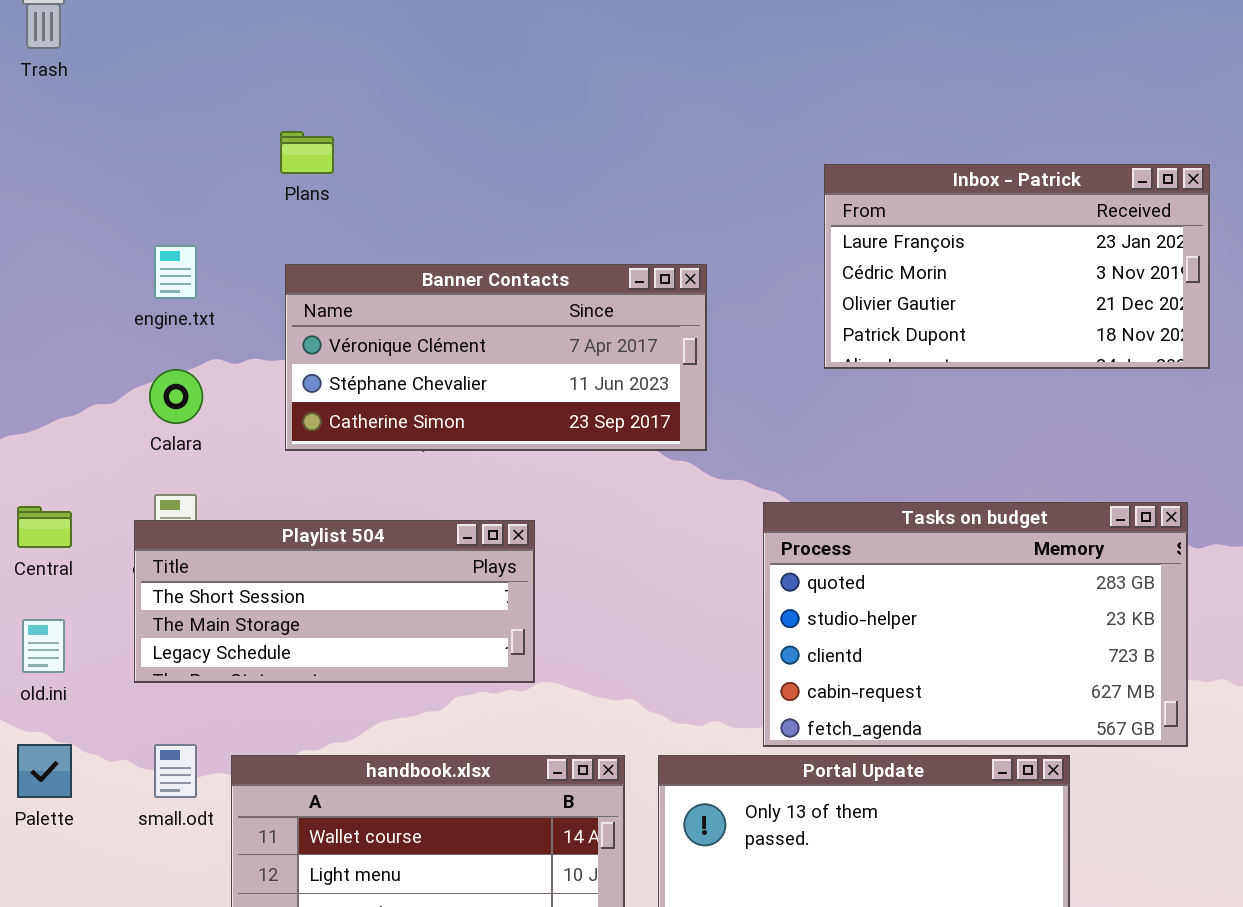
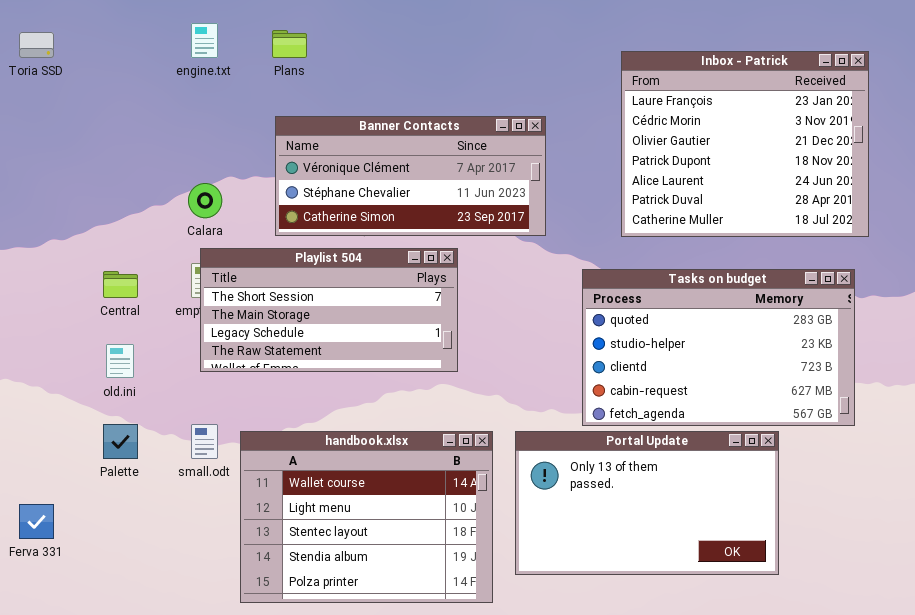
Inbox - Patrick: [824,164,1210,369] -> [621,51,869,237], resized
engine.txt: [154,245,197,299] -> [191,23,218,58], moved
Playlist 504: [134,520,535,683] -> [200,248,458,372], moved, resized

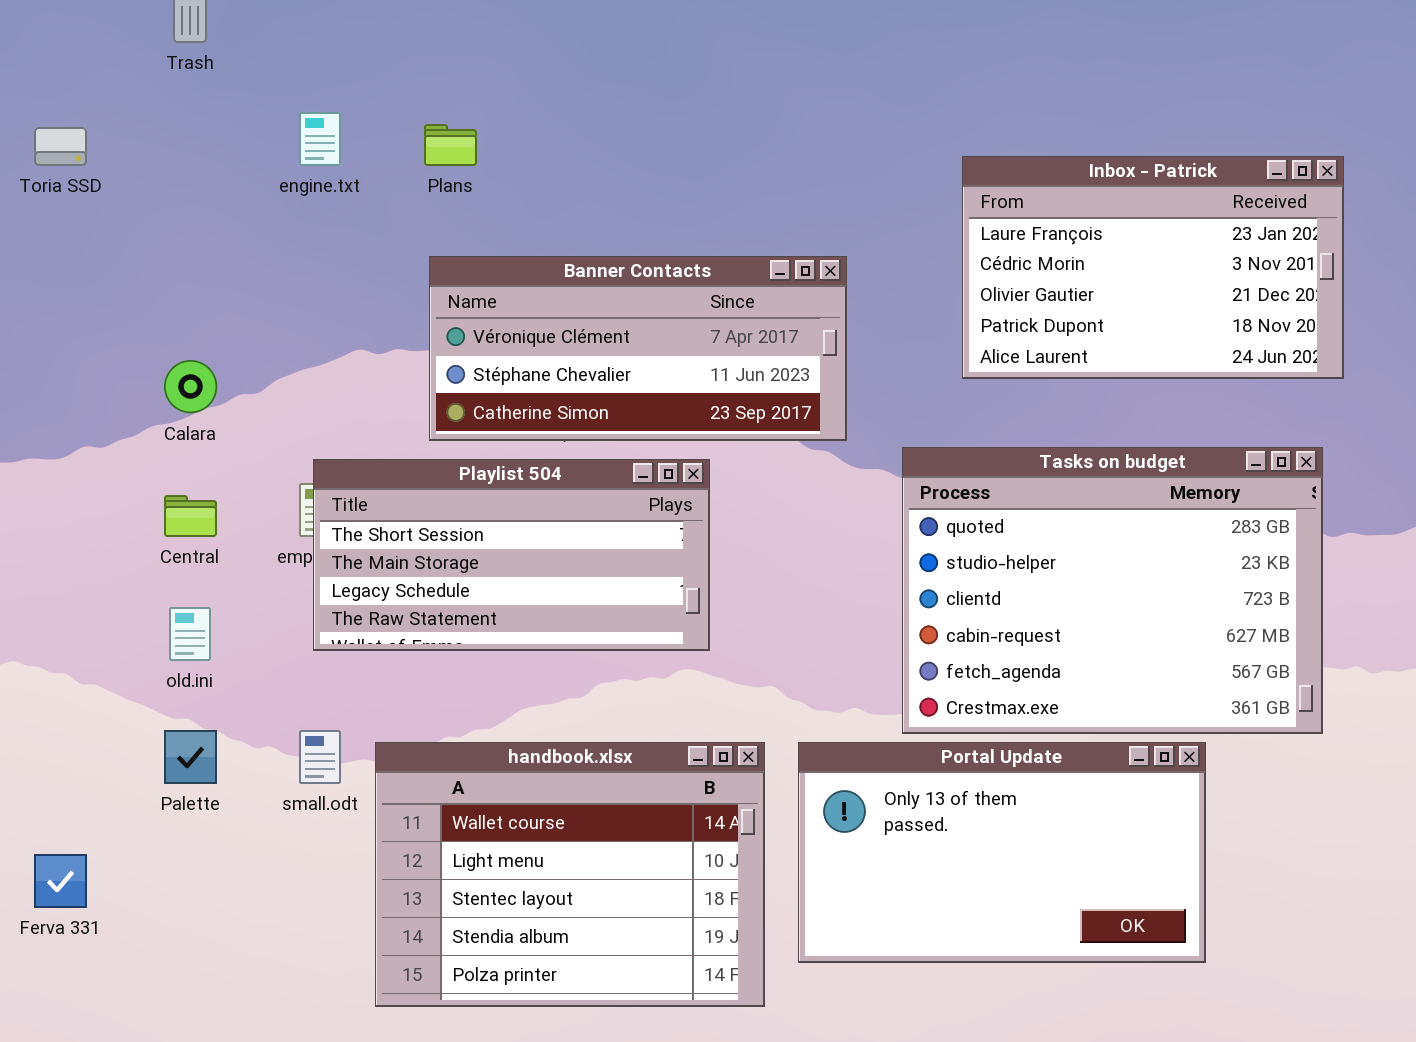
Inbox - Patrick: [621,51,869,237] -> [962,156,1344,379], resized
Calara: [188,183,222,218] -> [164,360,217,413], moved
Tasks on budget: [582,269,855,426] -> [902,447,1323,734], resized

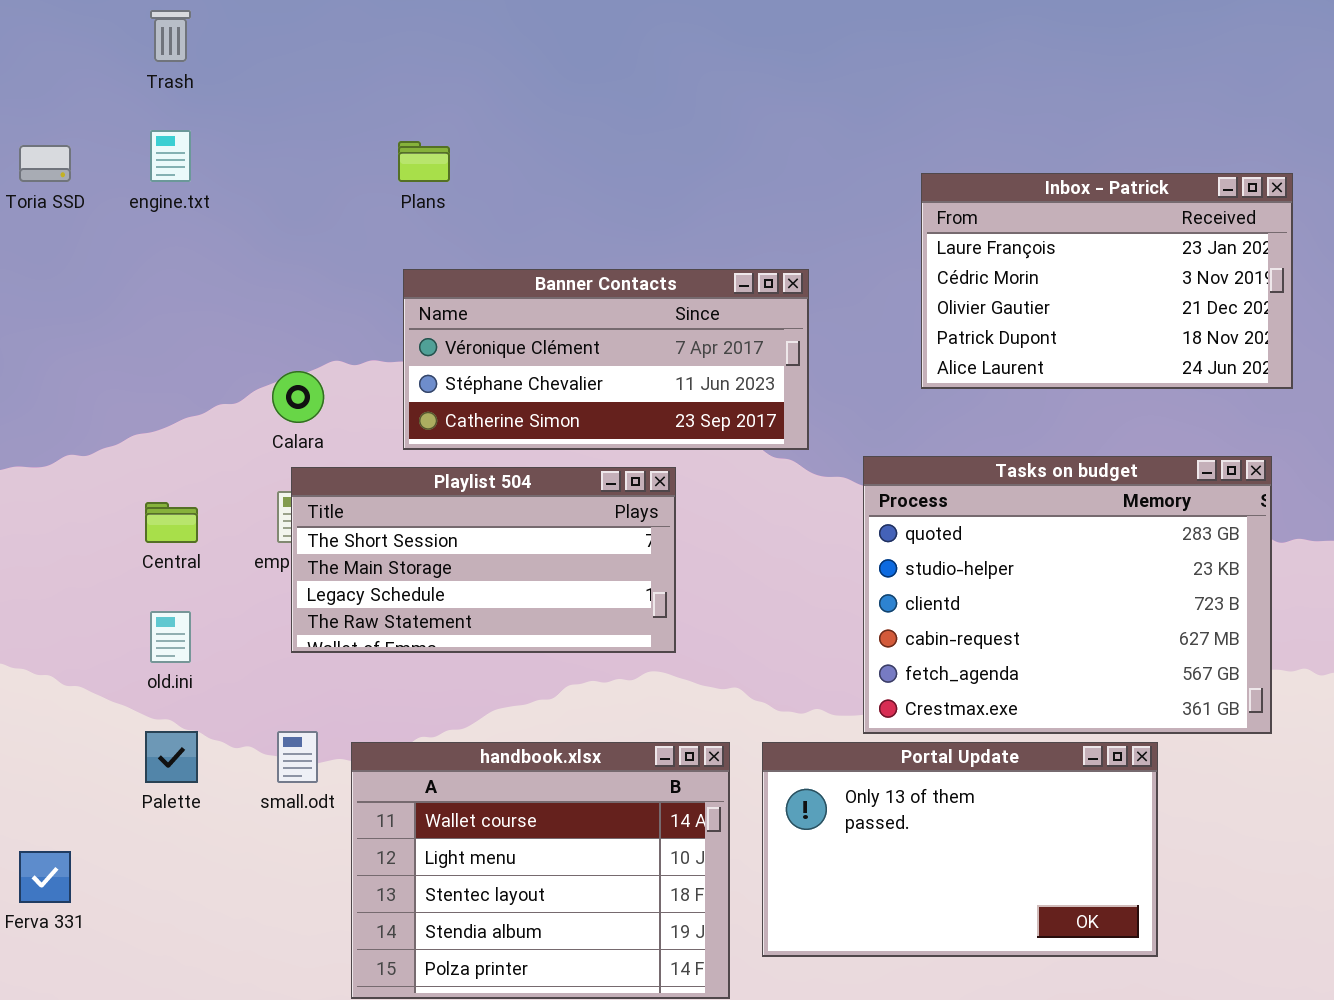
engine.txt: [299,112,341,166] -> [150,130,191,182], moved
Calara: [164,360,217,413] -> [272,371,324,423], moved

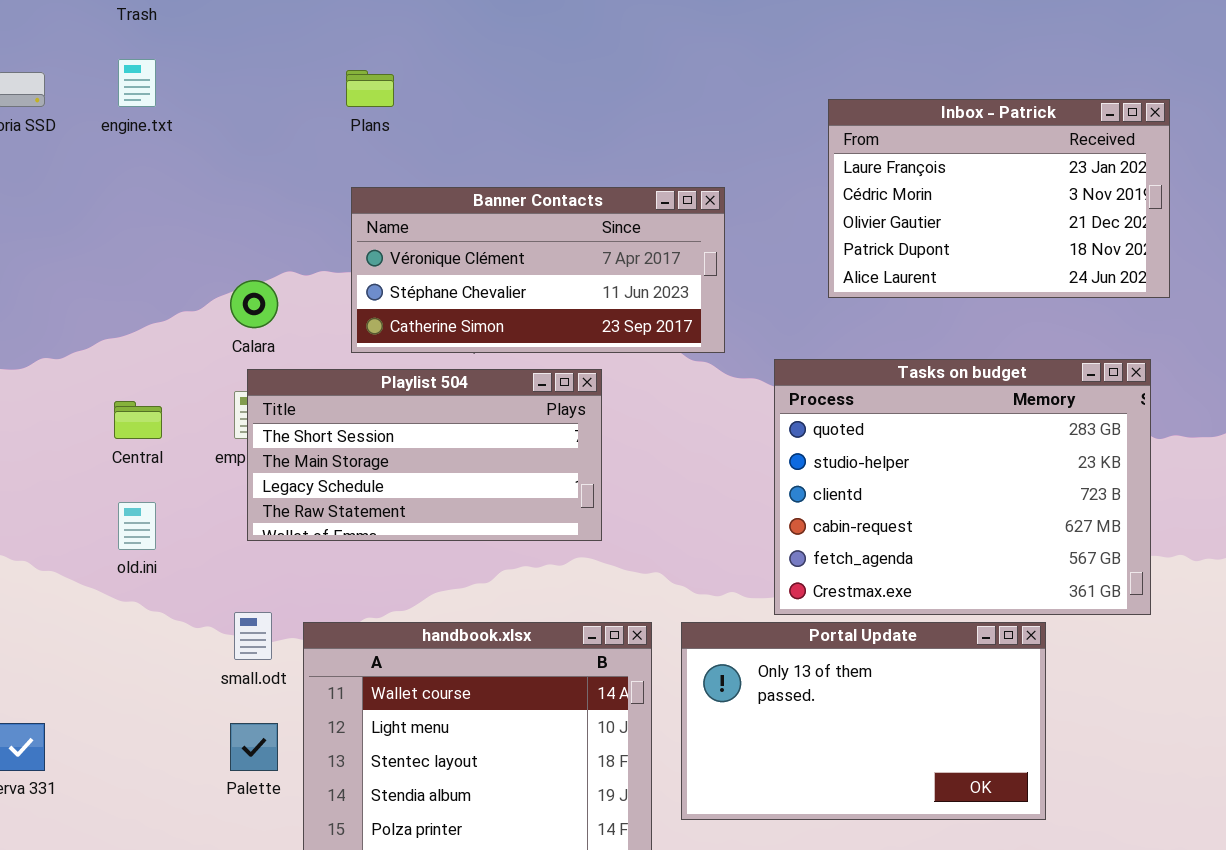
Palette: [145,731,198,783] -> [230,723,278,771], moved

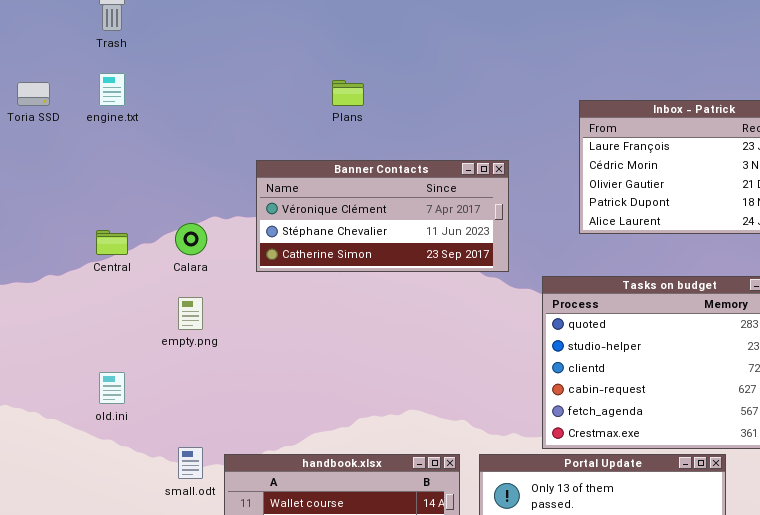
Plans: [346,70,394,107] -> [332,80,364,106], moved
Playlist 504: [247,369,602,541] -> none, closed
Central: [114,401,162,439] -> [96,230,128,255], moved

